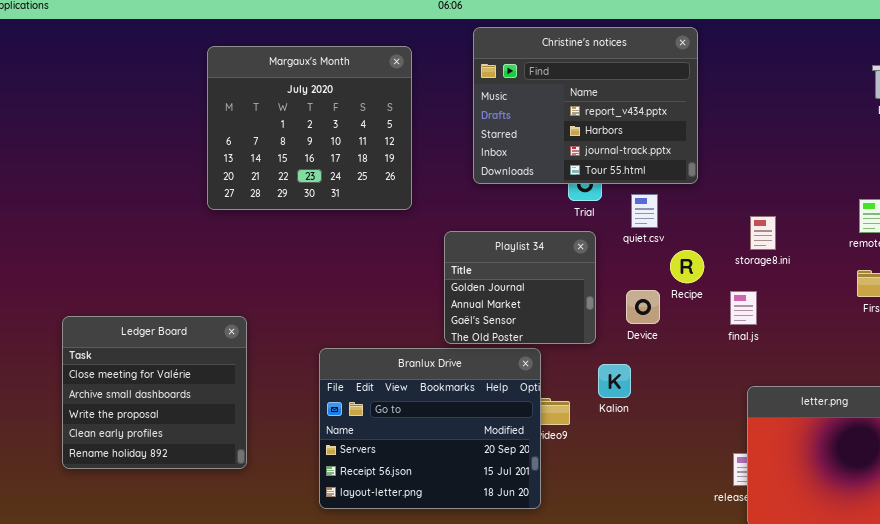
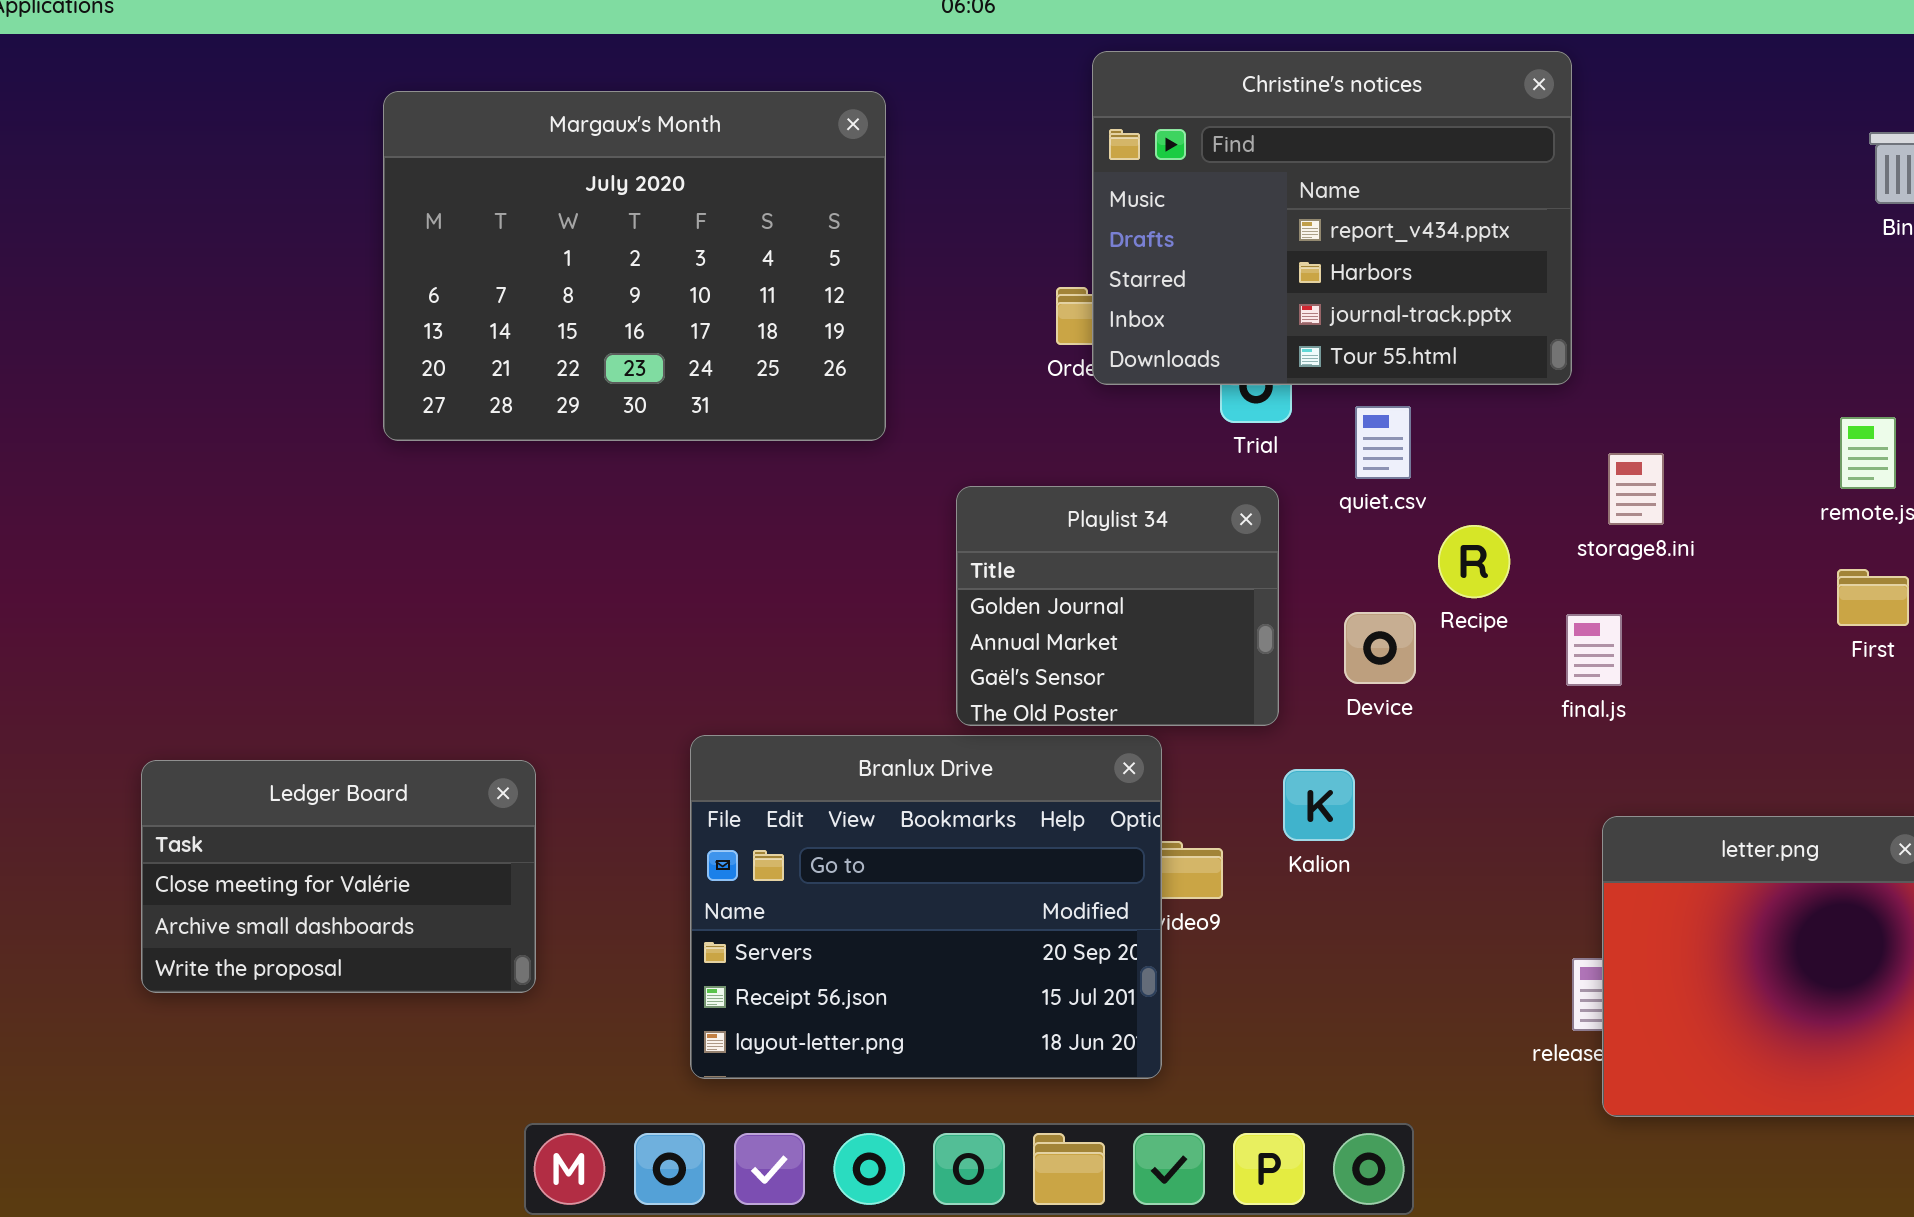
Christine's notices: [473,27,698,184] -> [1092,51,1572,385], moved
Margaux's Month: [207,46,412,210] -> [383,91,886,441], resized
Ledger Board: [62,316,247,469] -> [141,760,536,993], resized

